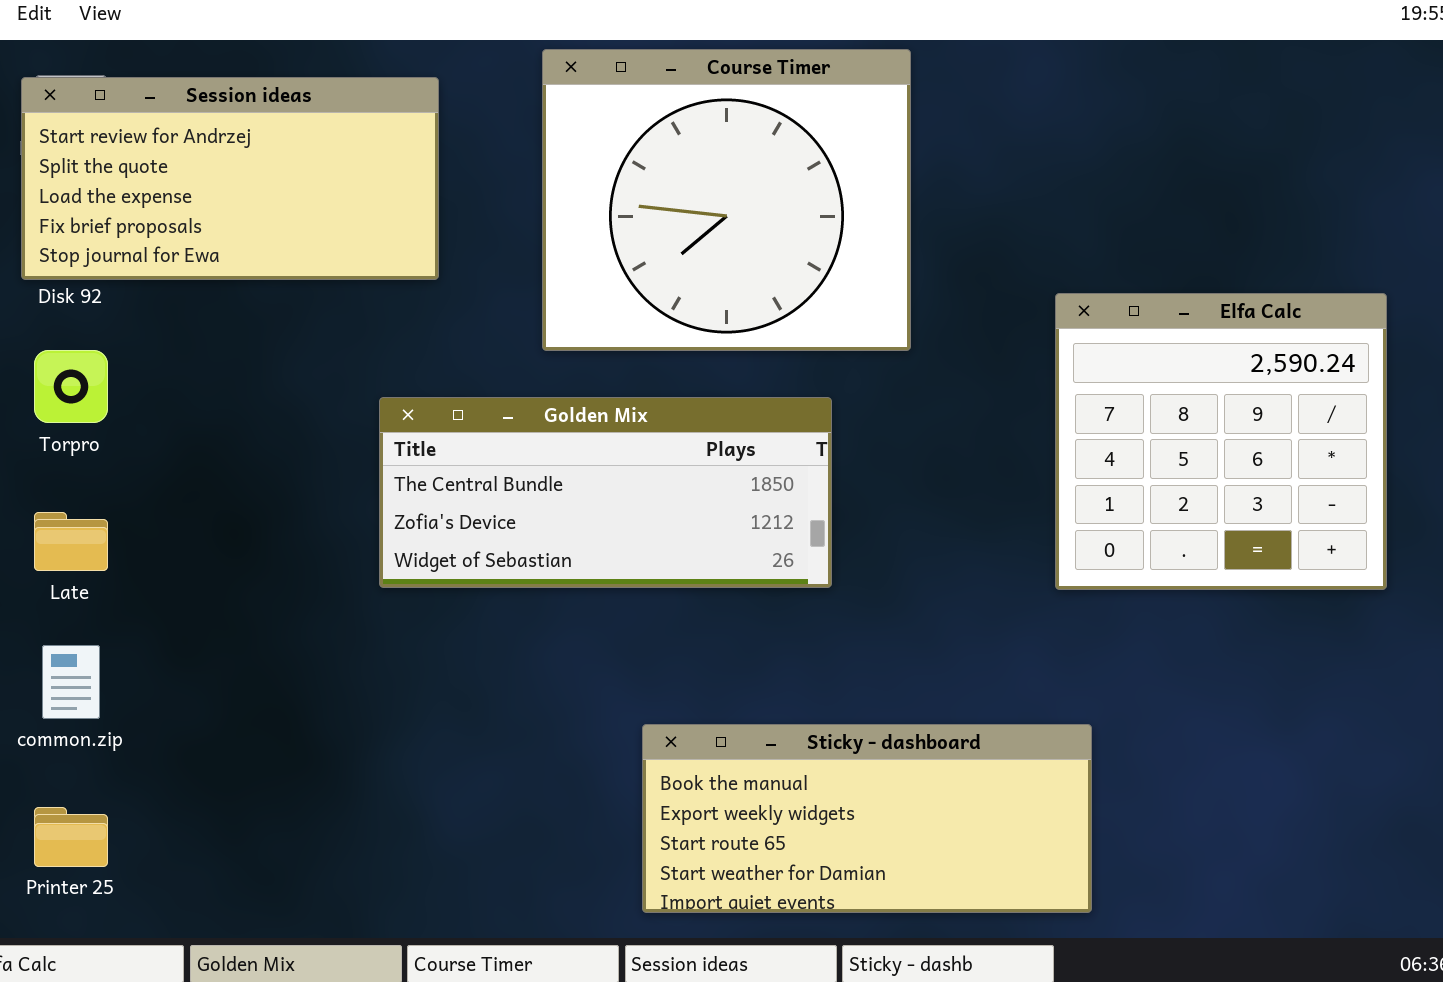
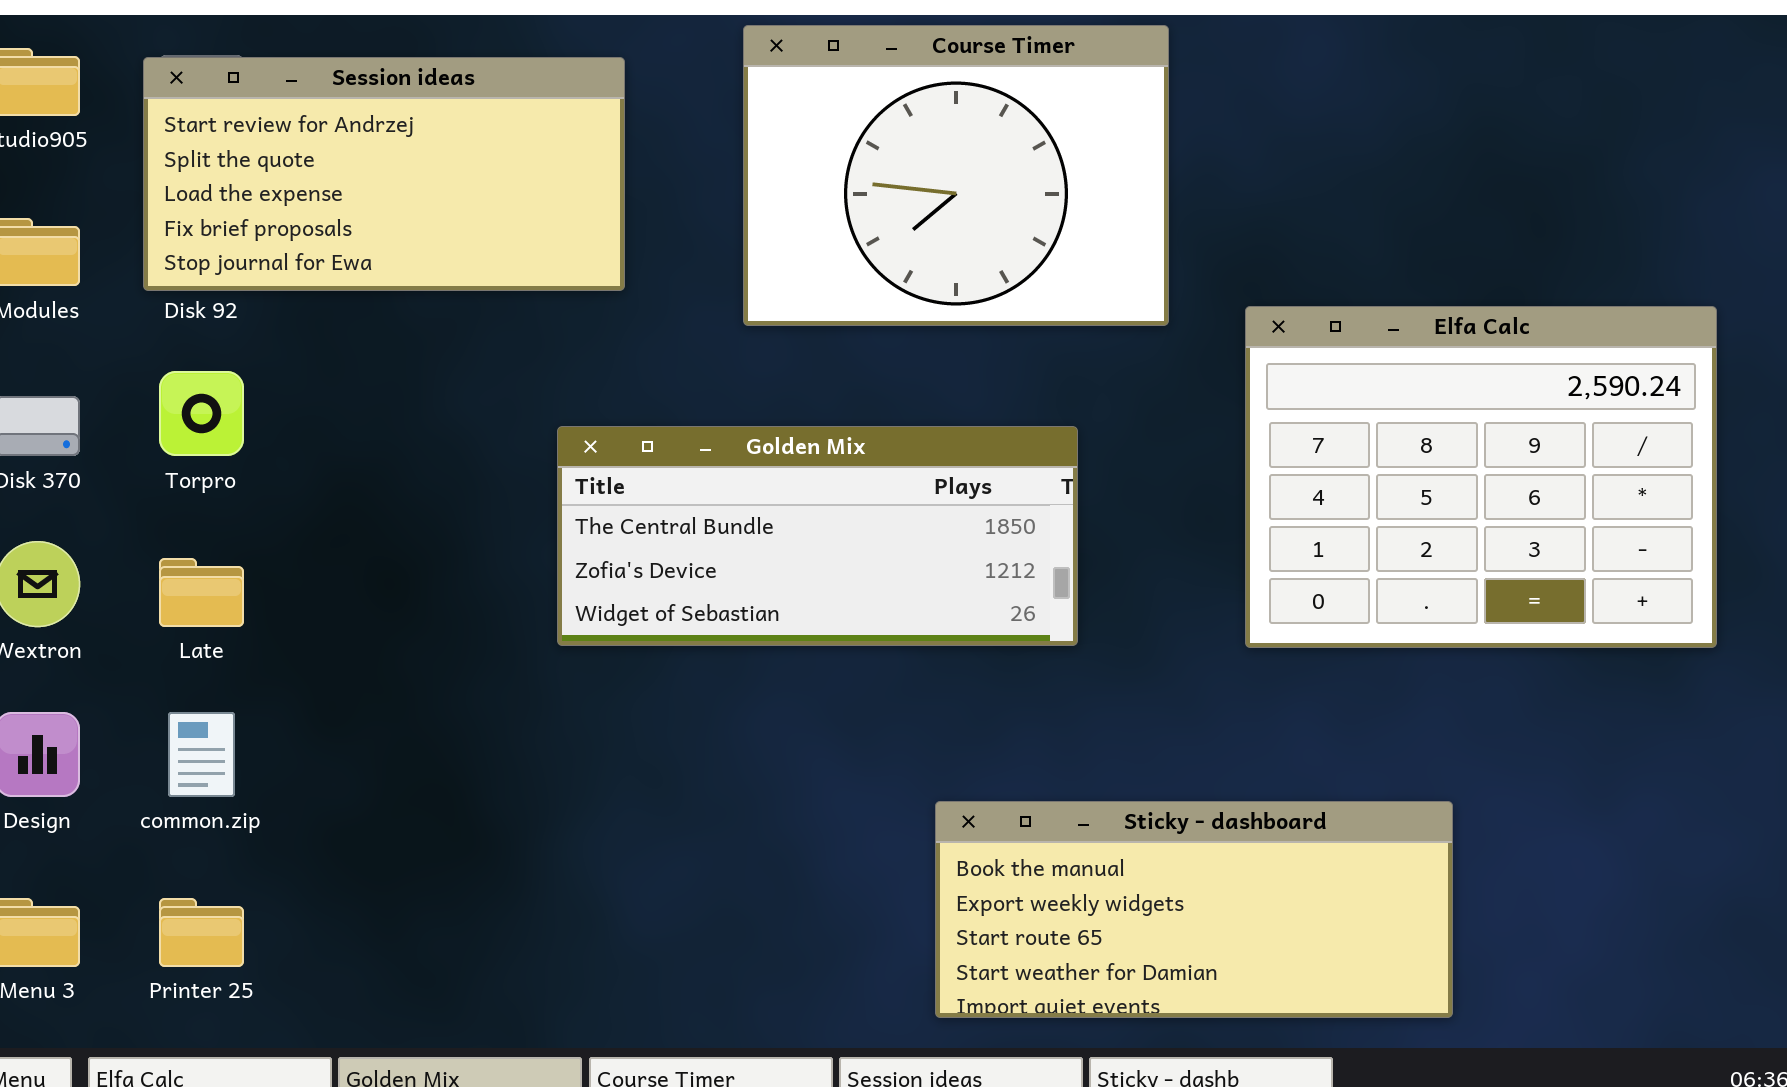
Course Timer: [542,49,911,351] -> [743,25,1169,326], resized
Elfa Calc: [1055,293,1387,590] -> [1245,306,1717,648], resized
Sticky - dashboard: [642,724,1092,913] -> [935,801,1453,1018], moved

